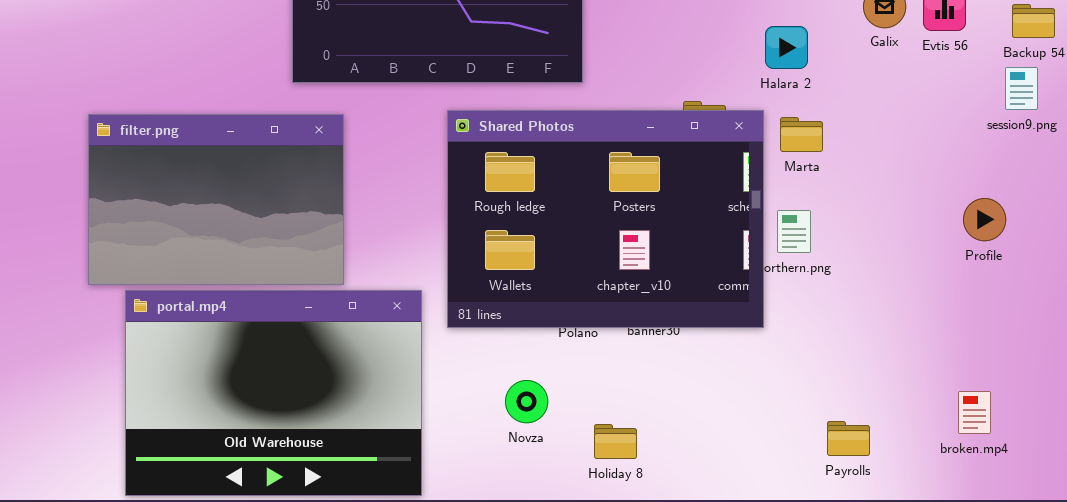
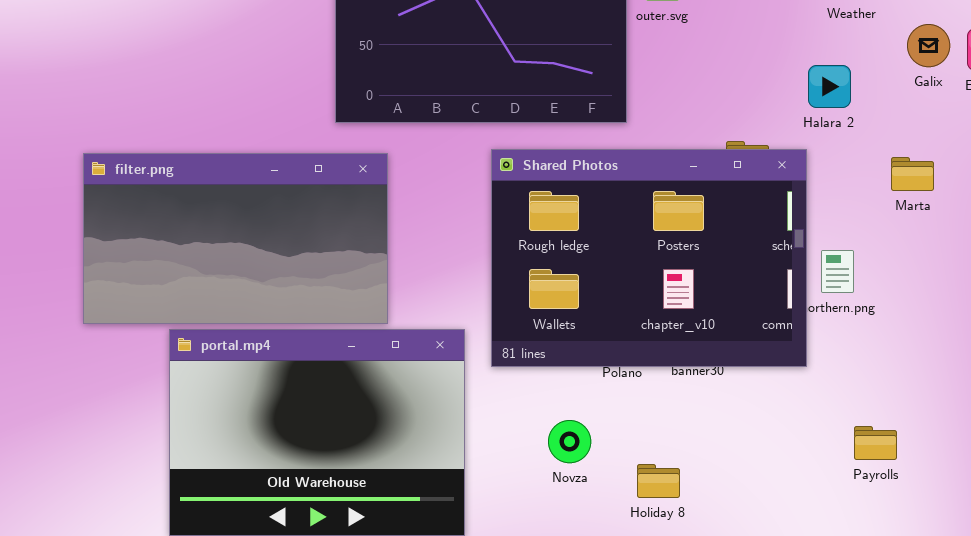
filter.png: [88,114,344,285] -> [83,153,388,324], resized
Marta: [780,117,823,152] -> [891,157,934,191], moved
Payrolls: [827,421,870,456] -> [854,426,897,460], moved

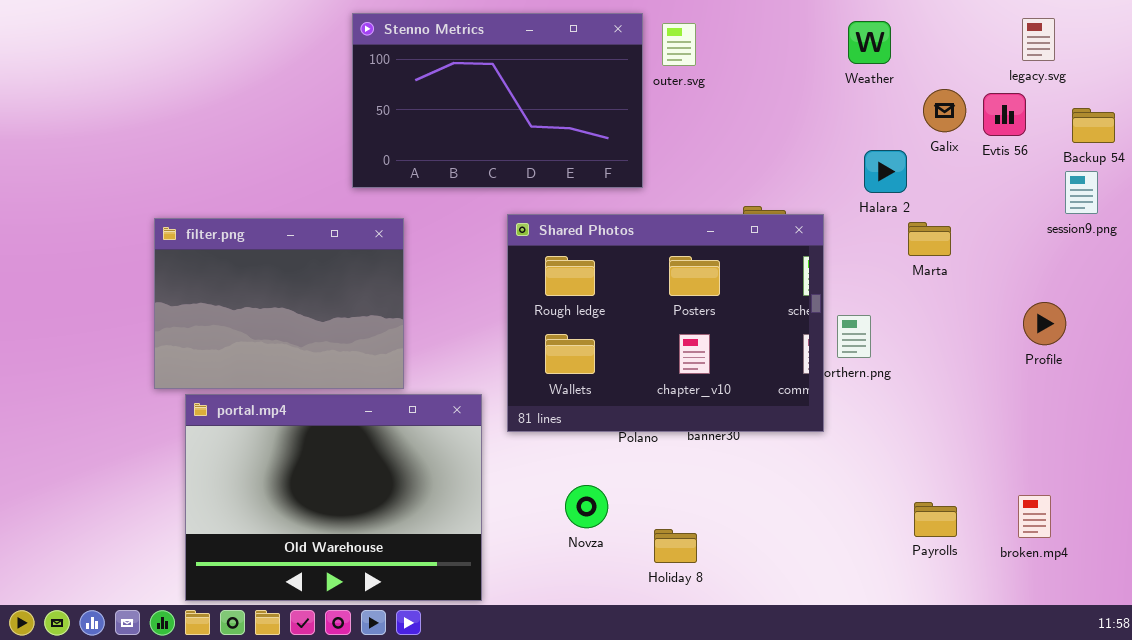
Halara 2: [808,65,851,108] -> [864,150,907,193], moved
filter.png: [83,153,388,324] -> [154,218,404,389], resized
Payrolls: [854,426,897,460] -> [914,502,957,537], moved

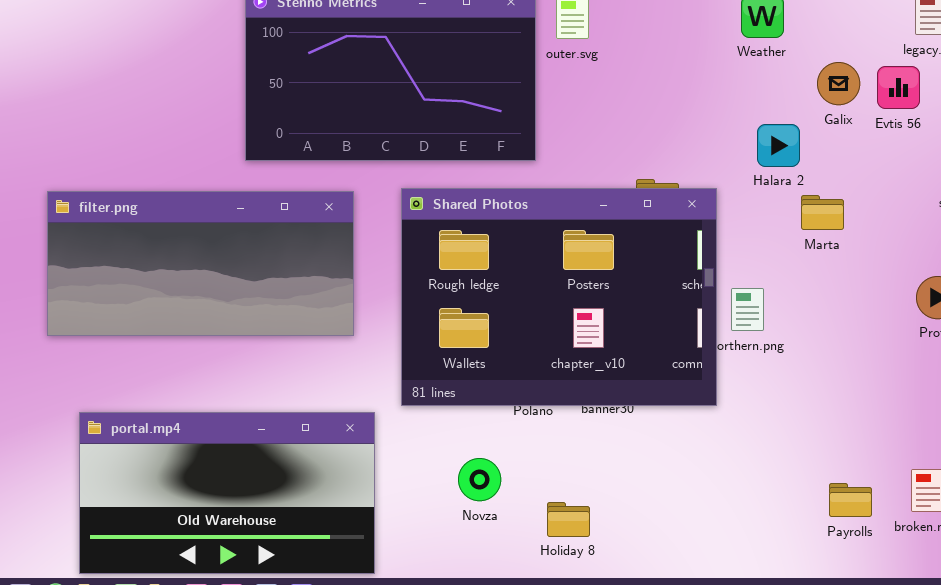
filter.png: [154,218,404,389] -> [47,191,354,336], resized
portal.mp4: [185,394,482,601] -> [79,412,375,574], resized
Payrolls: [914,502,957,537] -> [829,483,872,517], moved

